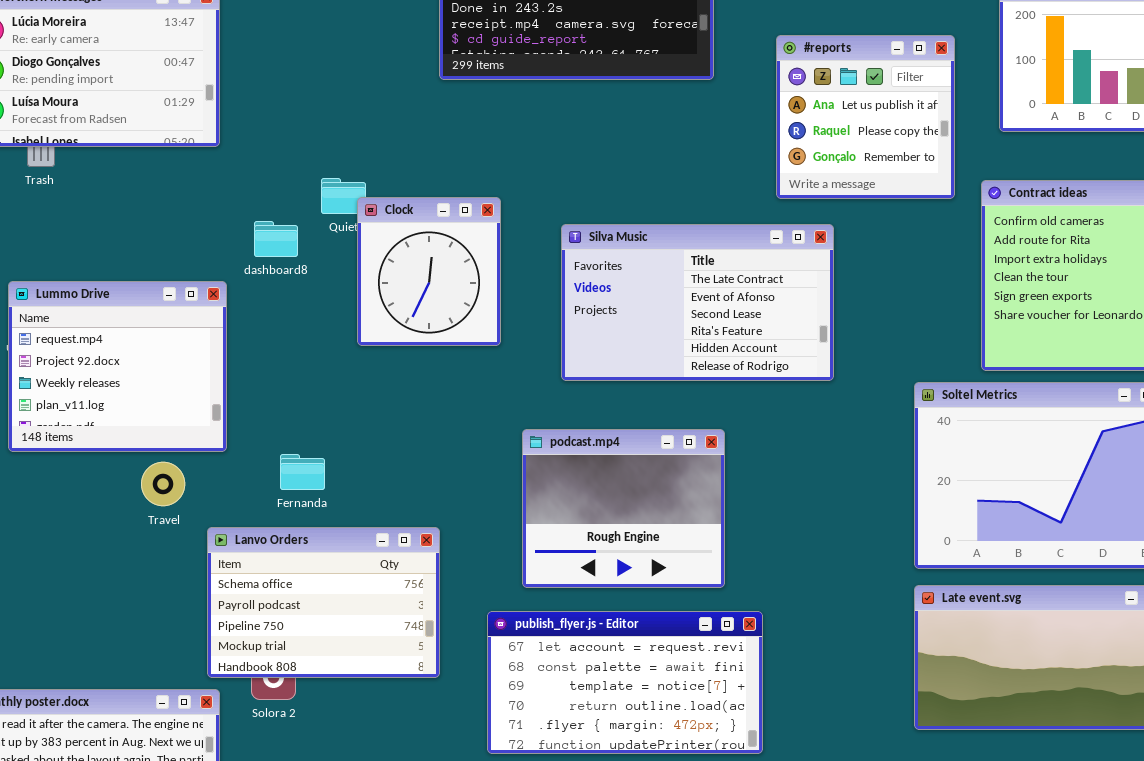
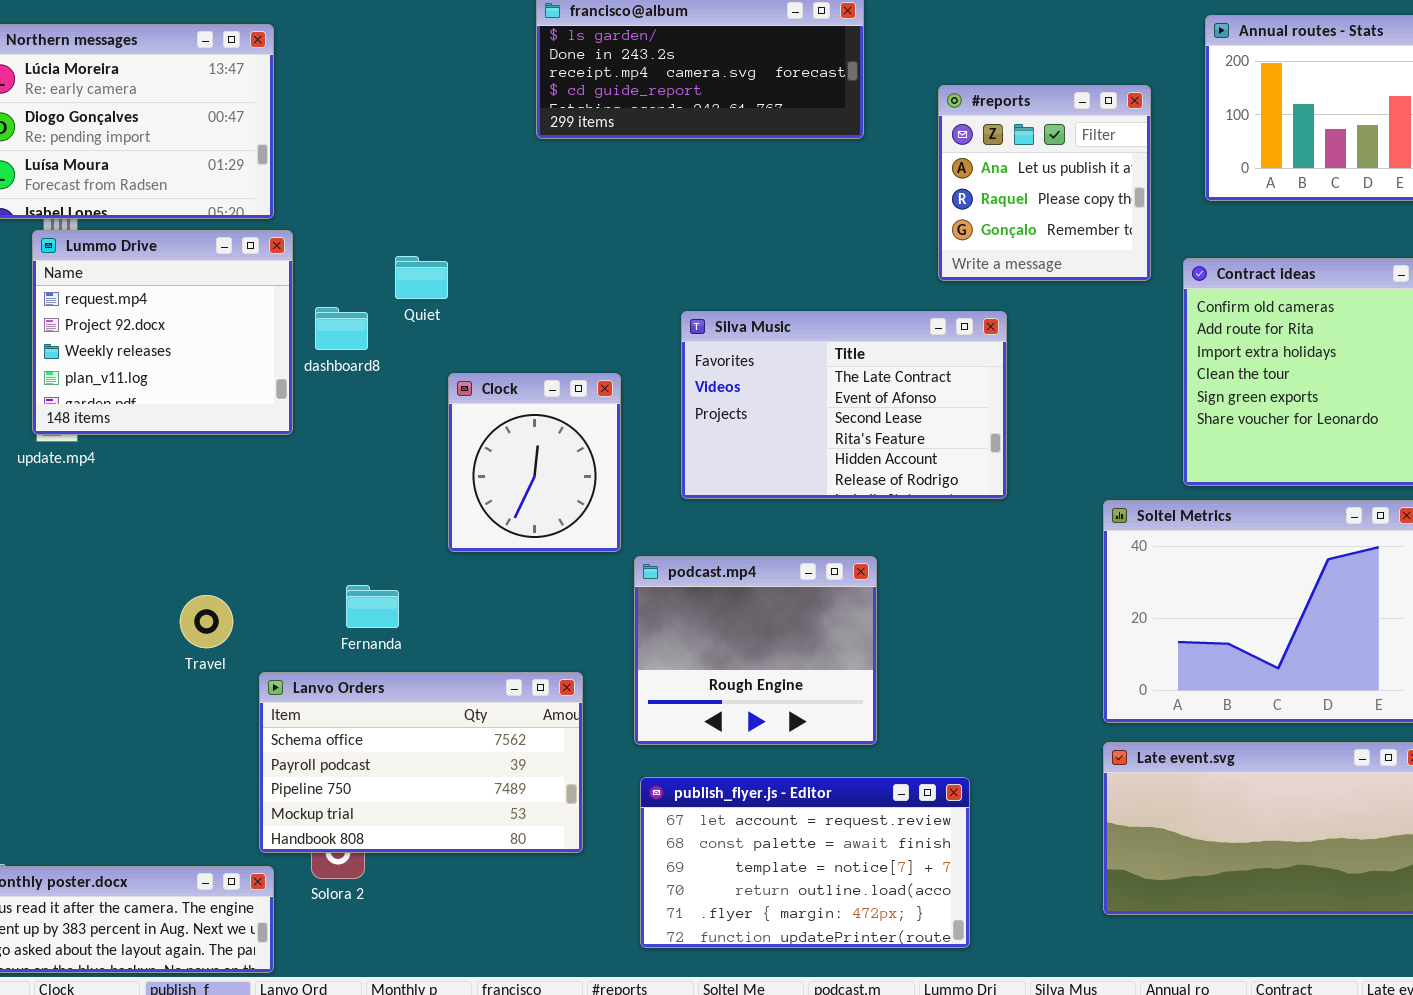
Clock: [357,197,501,346] -> [448,373,621,552], moved
Lummo Drive: [8,281,227,452] -> [32,230,293,435], moved
Lanvo Orders: [207,527,440,678] -> [259,672,583,853], resized
publish_flyer.js - Editor: [487,611,763,754] -> [640,777,970,948], moved

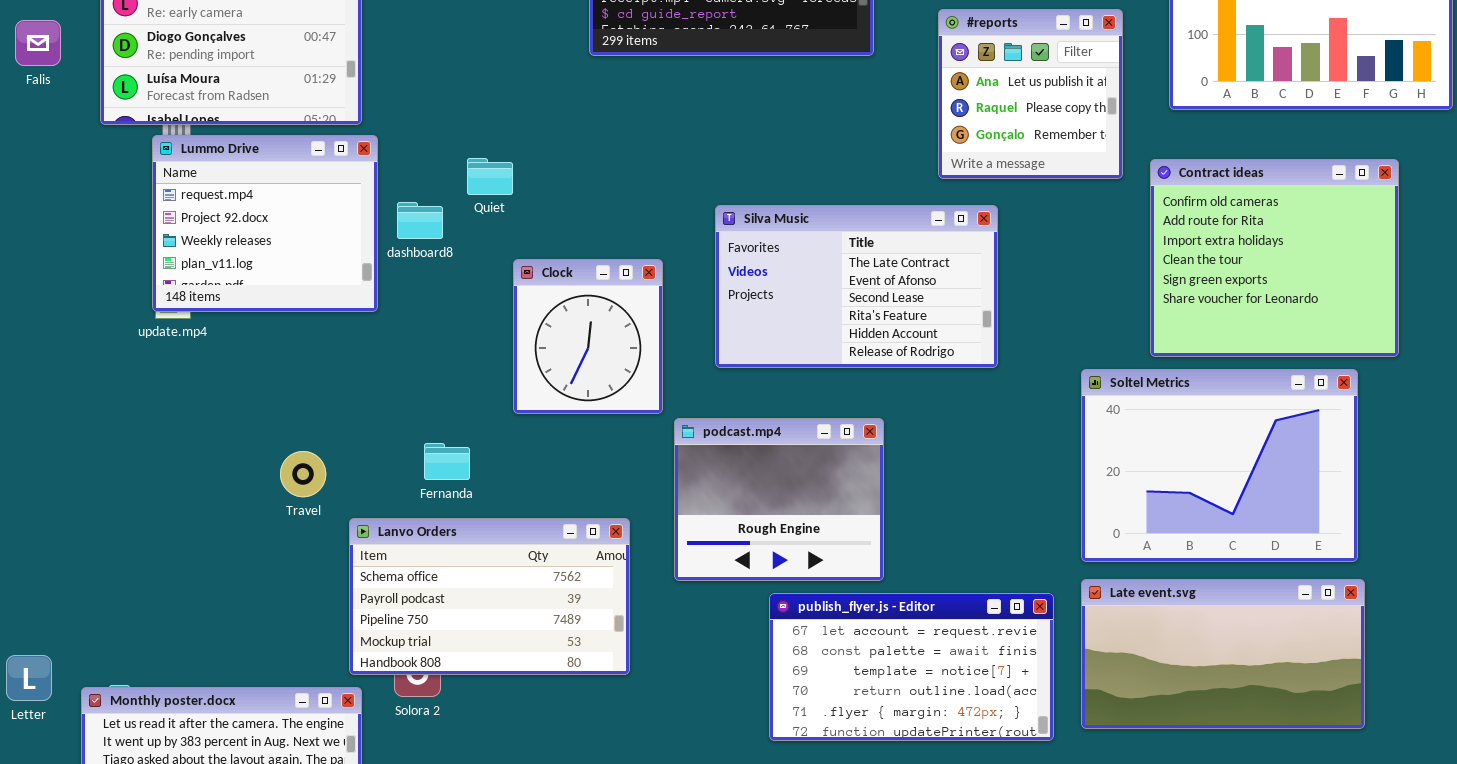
publish_flyer.js - Editor: [640,777,970,948] -> [769,593,1054,741], moved

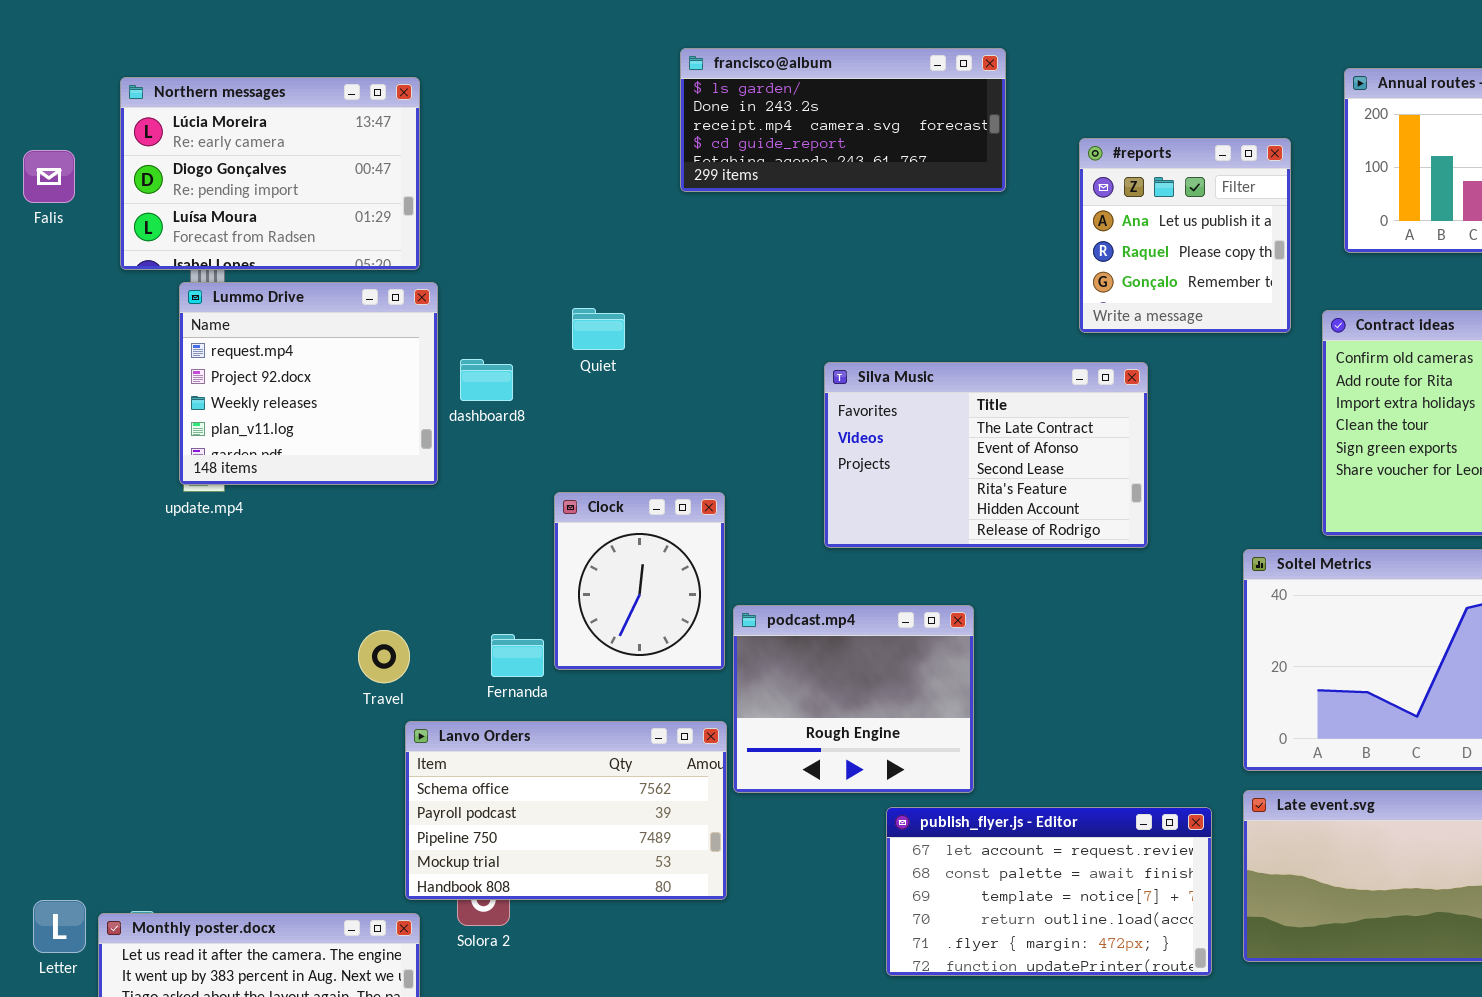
Quiet: [467,158,513,195] -> [572,308,625,350], moved
Clock: [513,259,663,414] -> [554,492,725,670], moved
podcast.mp4: [674,418,884,581] -> [733,605,974,793], moved
Travel: [280,451,326,497] -> [358,630,410,683], moved
Letter: [6,655,52,701] -> [33,900,86,953], moved

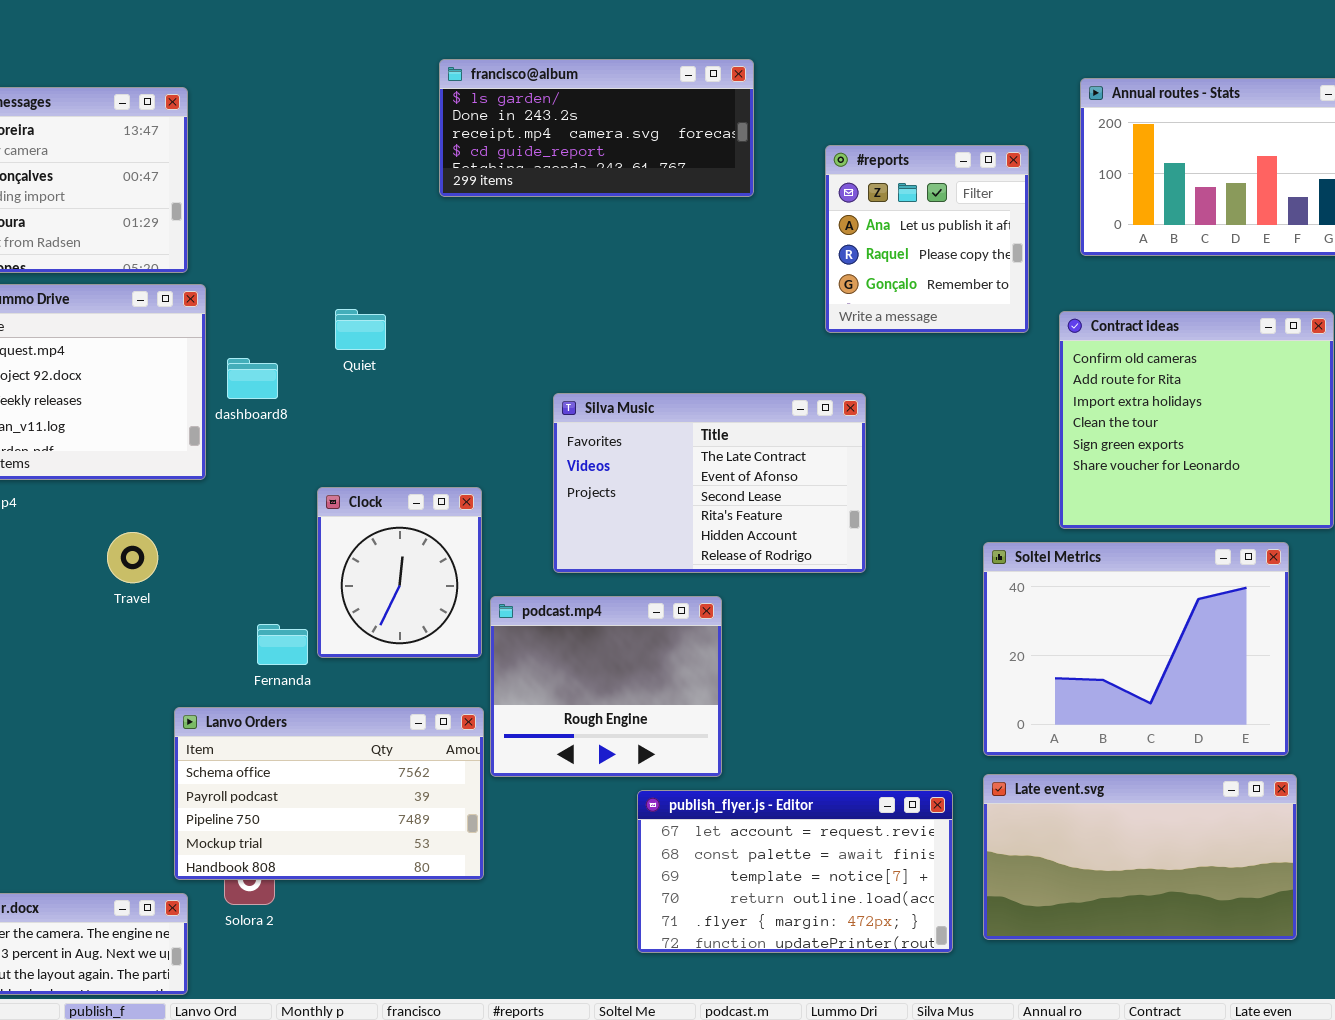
Silva Music: [824,362,1148,548] -> [553,393,866,573], moved
Travel: [358,630,410,683] -> [107,532,158,583], moved

